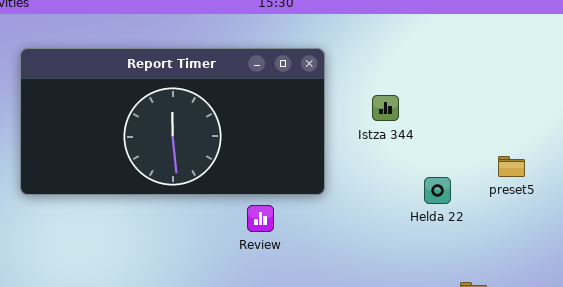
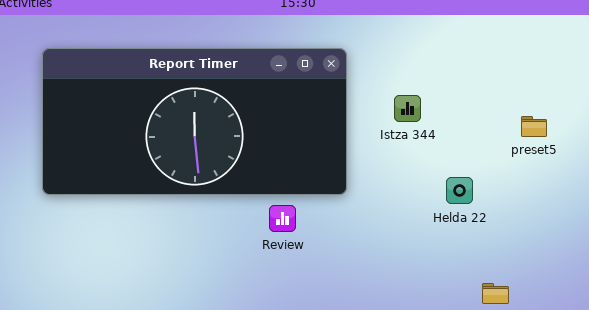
preset5: [498,156,525,177] -> [521,116,547,137], moved

